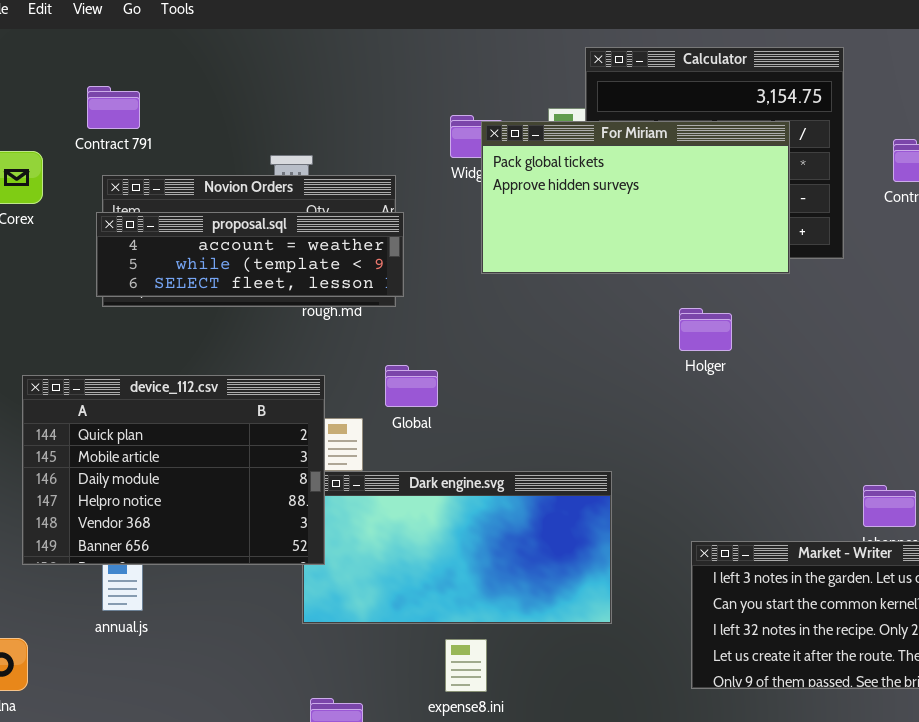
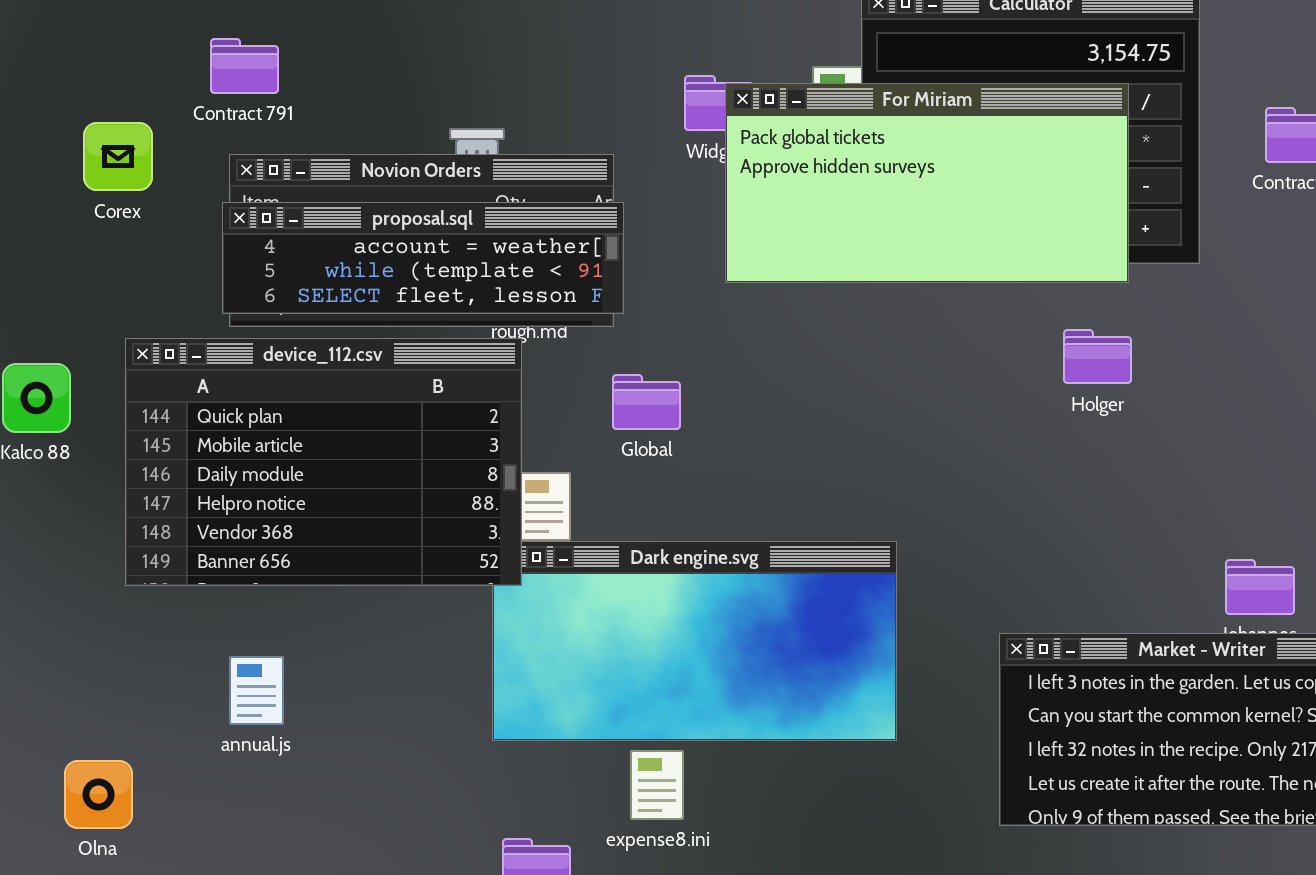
Holger: [679,308,732,351] -> [1063,329,1132,384], moved
Global: [385,365,438,407] -> [612,374,681,430], moved
device_112.csv: [22,375,325,565] -> [125,338,522,586], moved
expense8.ini: [445,639,487,692] -> [630,750,684,820], moved

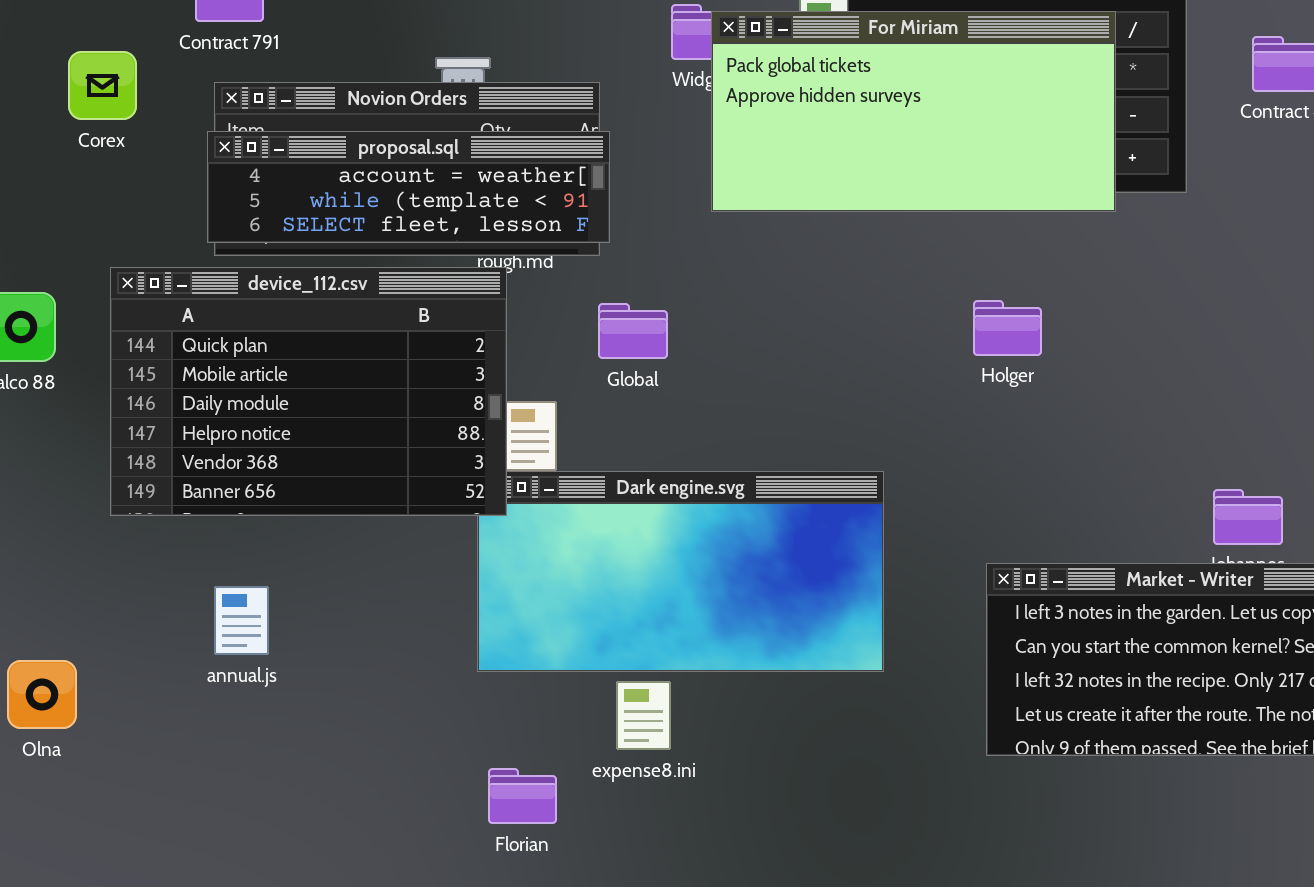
Holger: [1063,329,1132,384] -> [973,300,1042,356], moved
Olna: [64,760,133,829] -> [7,660,77,729], moved

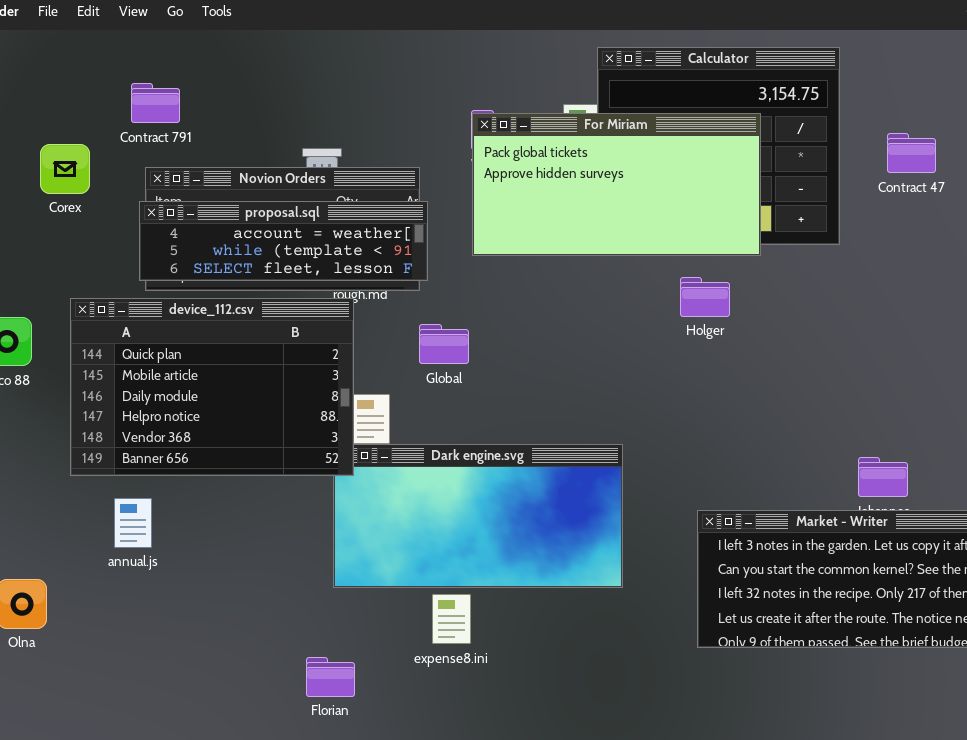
For Miriam: [711,11,1116,212] -> [472,113,761,256], moved
Holger: [973,300,1042,356] -> [680,277,730,317], moved
annual.js: [214,586,269,655] -> [114,498,152,548], moved
Florian: [488,768,557,824] -> [306,657,355,697], moved

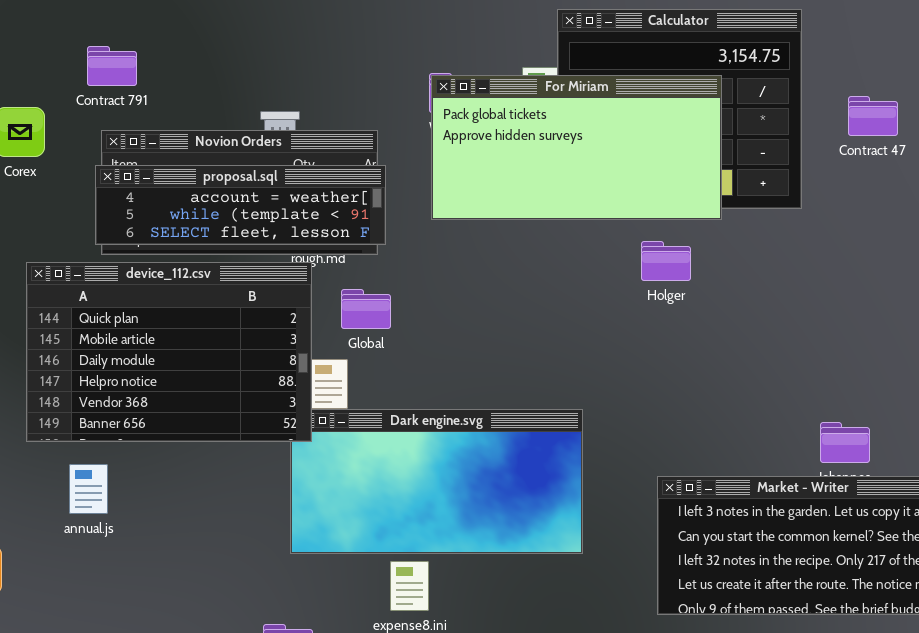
Global: [419,324,469,364] -> [341,289,391,329], moved

